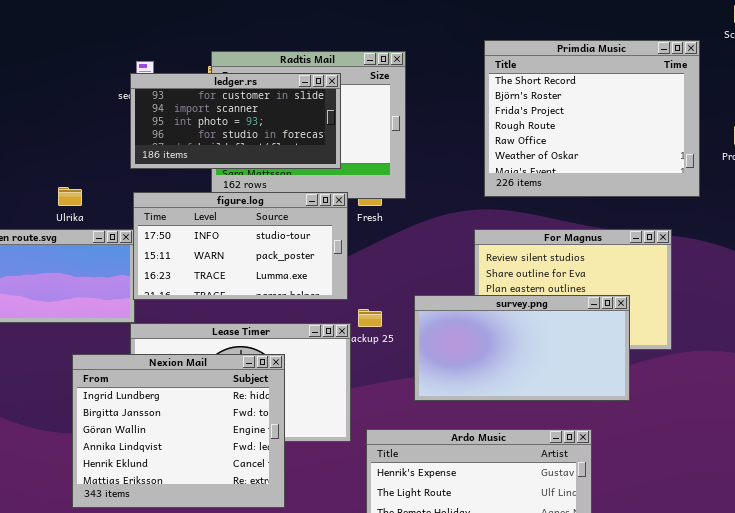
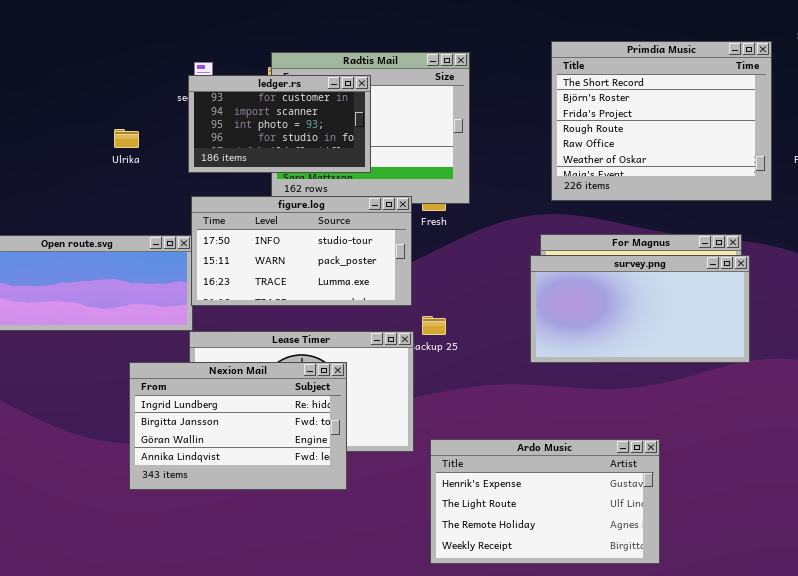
ledger.rs: [130,73,341,169] -> [188,75,371,173], resized
Ulrika: [58,187,82,206] -> [114,129,139,148], moved
survey.png: [414,295,630,401] -> [530,255,750,363], moved
Nexion Mail: [72,354,285,508] -> [129,362,347,490], resized

